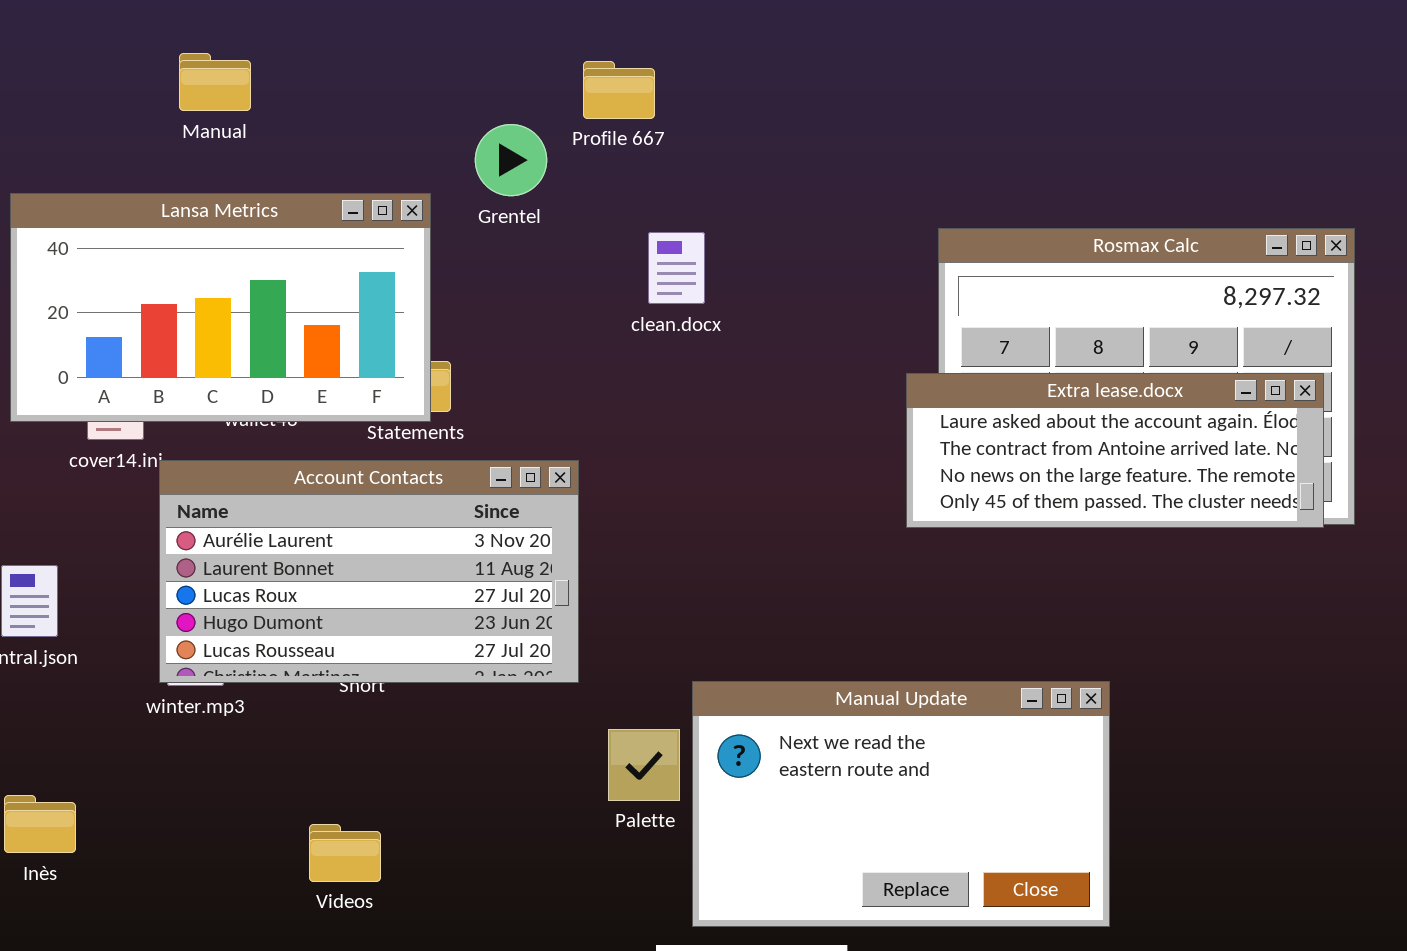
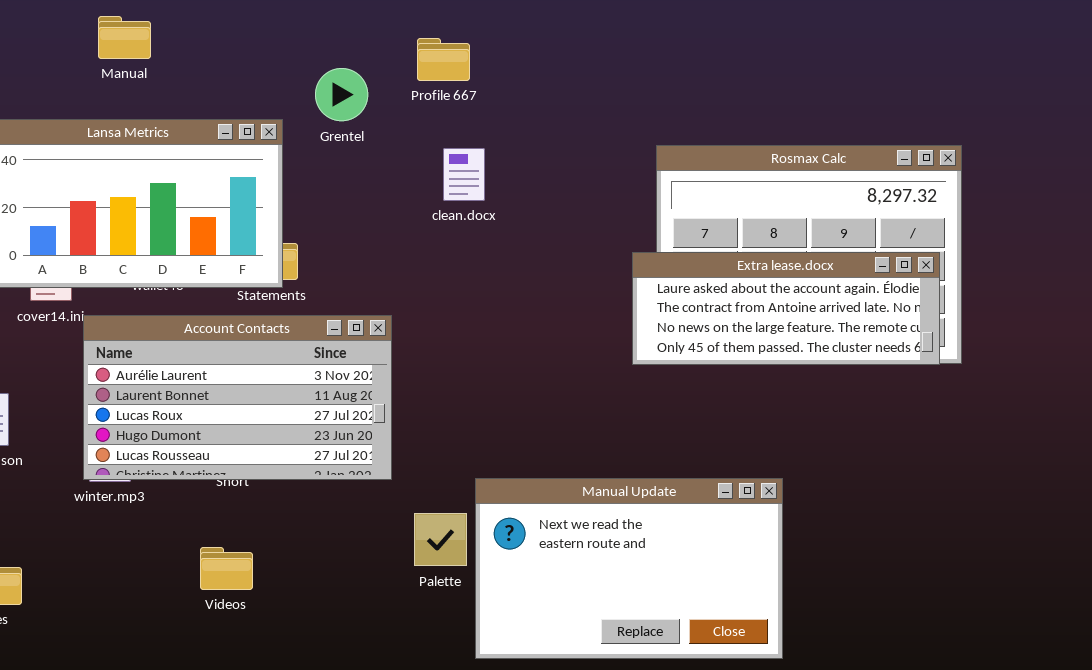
Profile 667: [583,61,655,119] -> [417,38,470,81], moved
Videos: [309,824,381,882] -> [200,547,253,590], moved

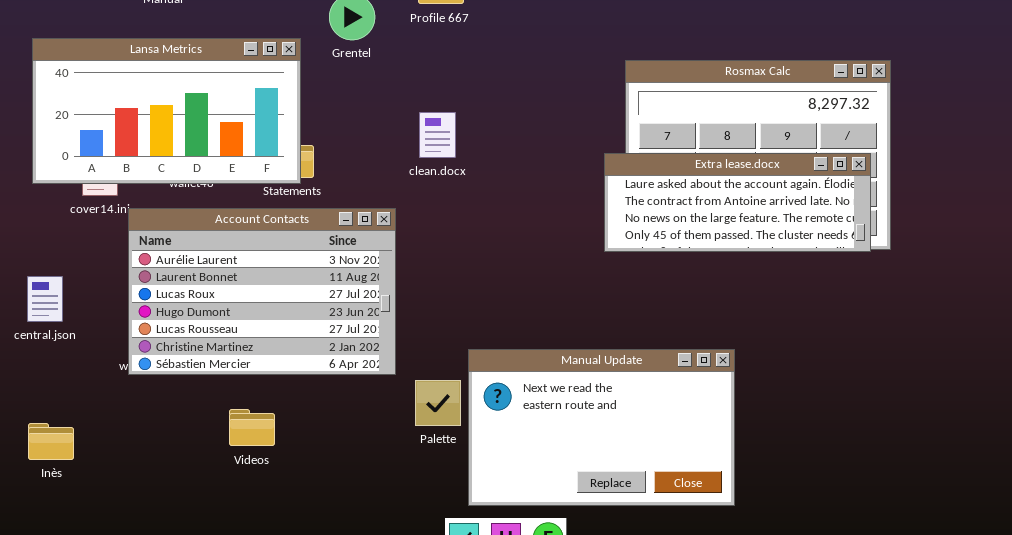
clean.docx: [443,148,485,201] -> [419,112,456,158], moved
Account Contacts: [83,315,392,480] -> [128,208,396,375], resized

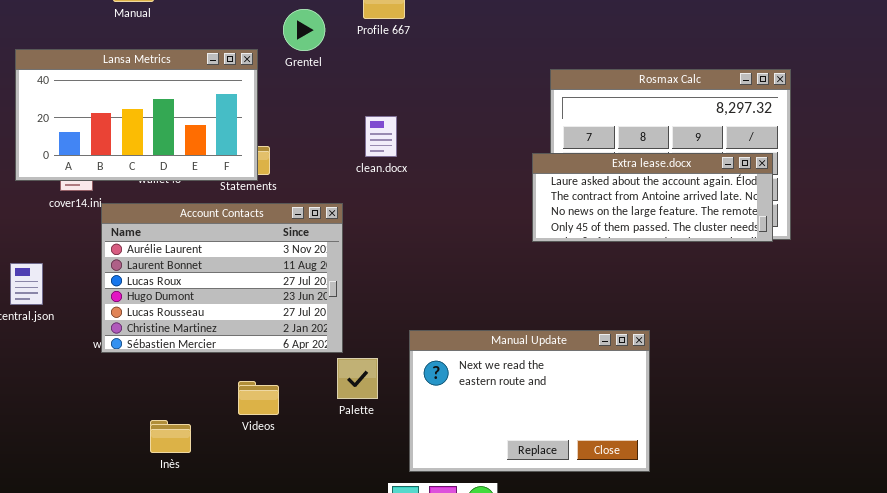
Palette: [415,380,461,426] -> [337,358,378,399], moved
Videos: [229,409,275,446] -> [238,381,279,415], moved
Inès: [28,423,74,460] -> [150,420,191,453], moved

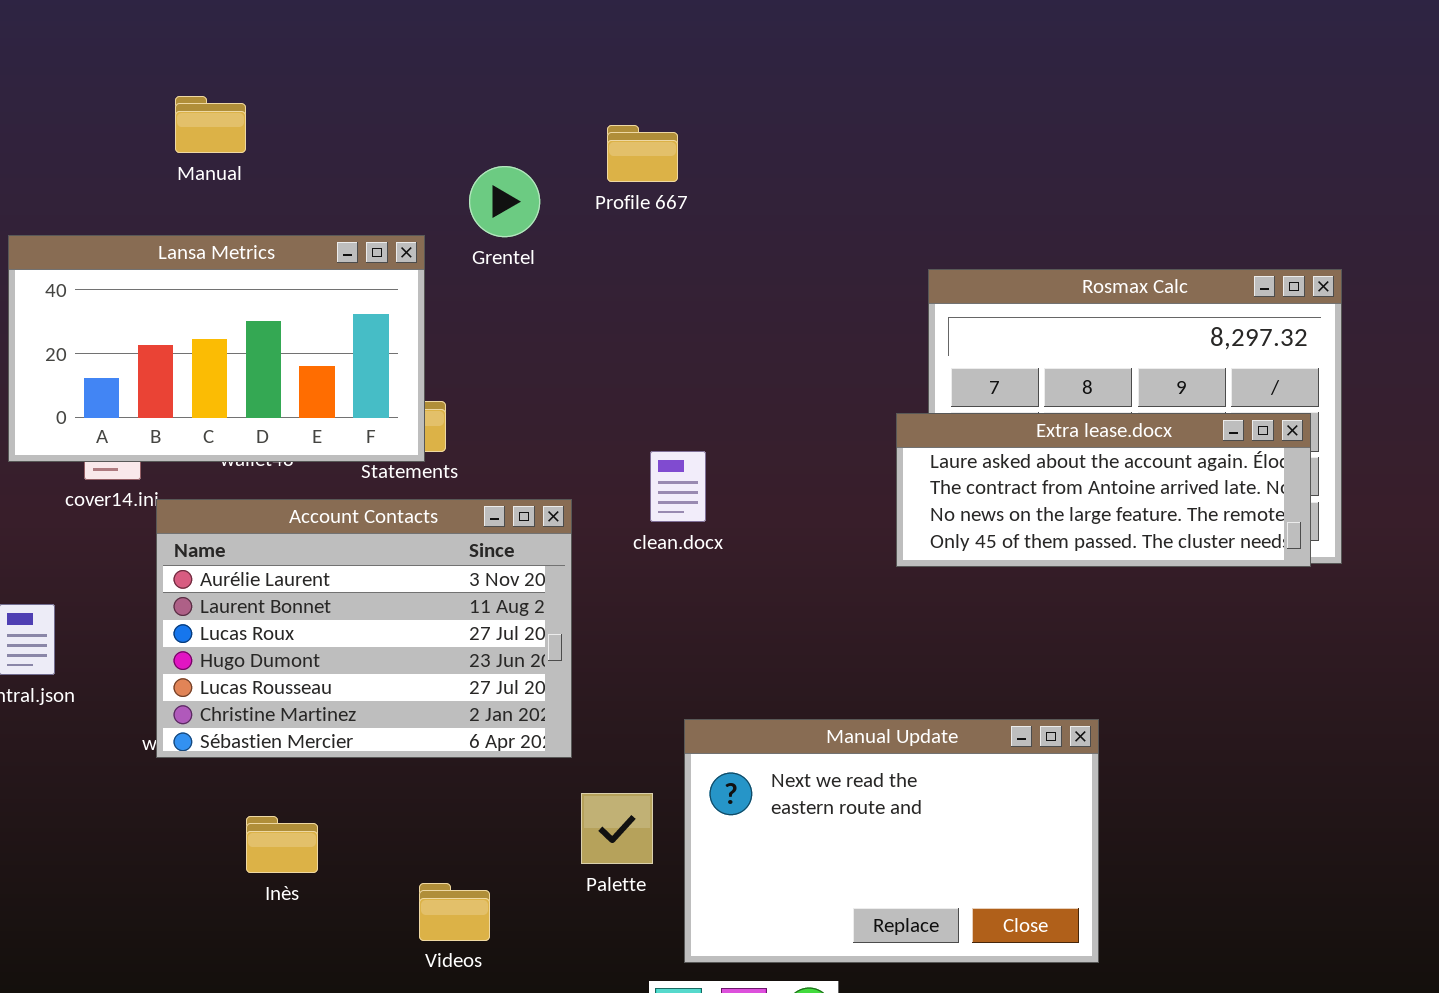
clean.docx: [365,116,397,157] -> [650,451,706,522], moved
Palette: [337,358,378,399] -> [581,793,653,864], moved
Videos: [238,381,279,415] -> [419,883,490,941], moved
Inès: [150,420,191,453] -> [246,816,318,873], moved

